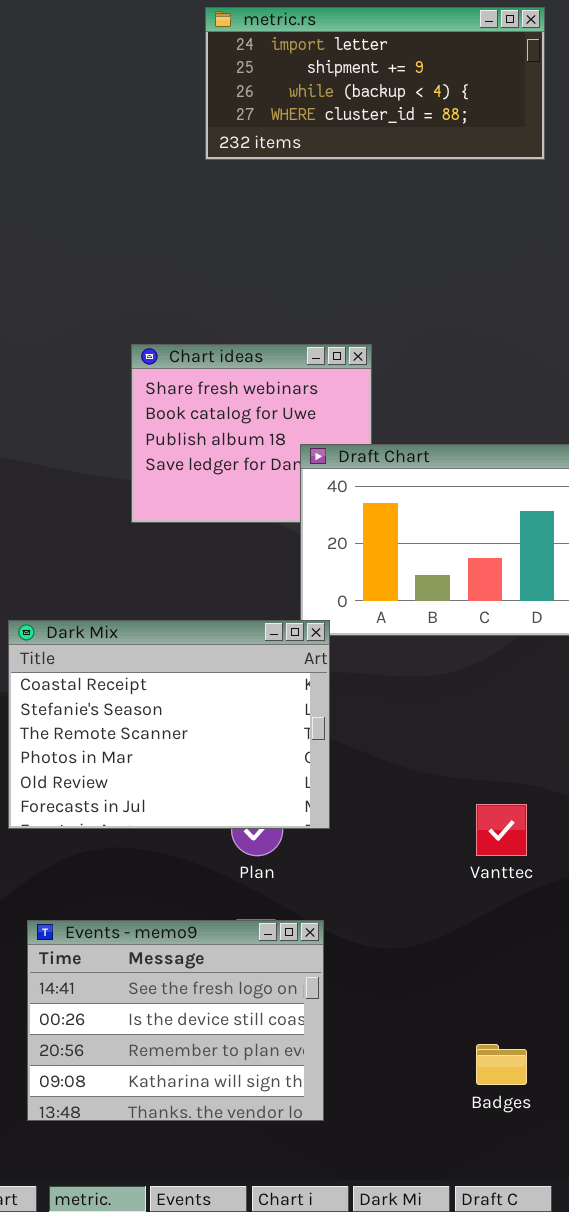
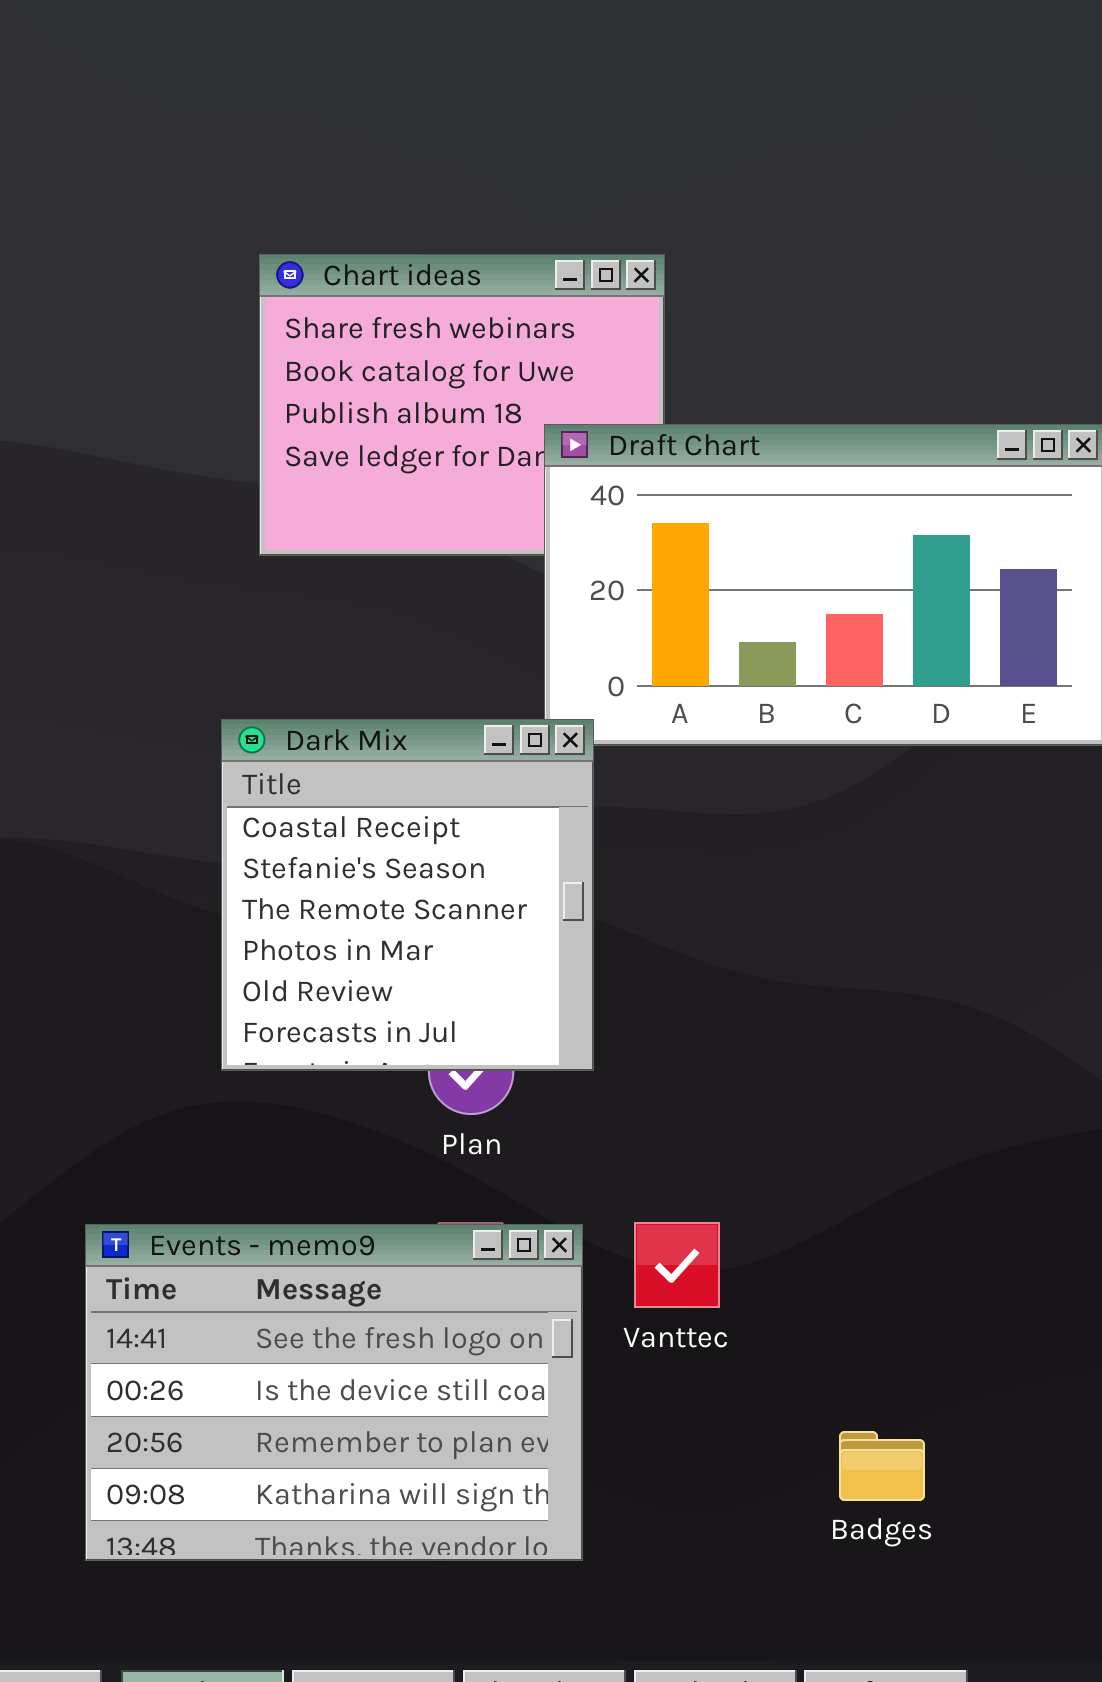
Dark Mix: [8,620,330,829] -> [221,719,594,1071], resized
Vanttec: [476,804,527,856] -> [634,1222,720,1308], moved

